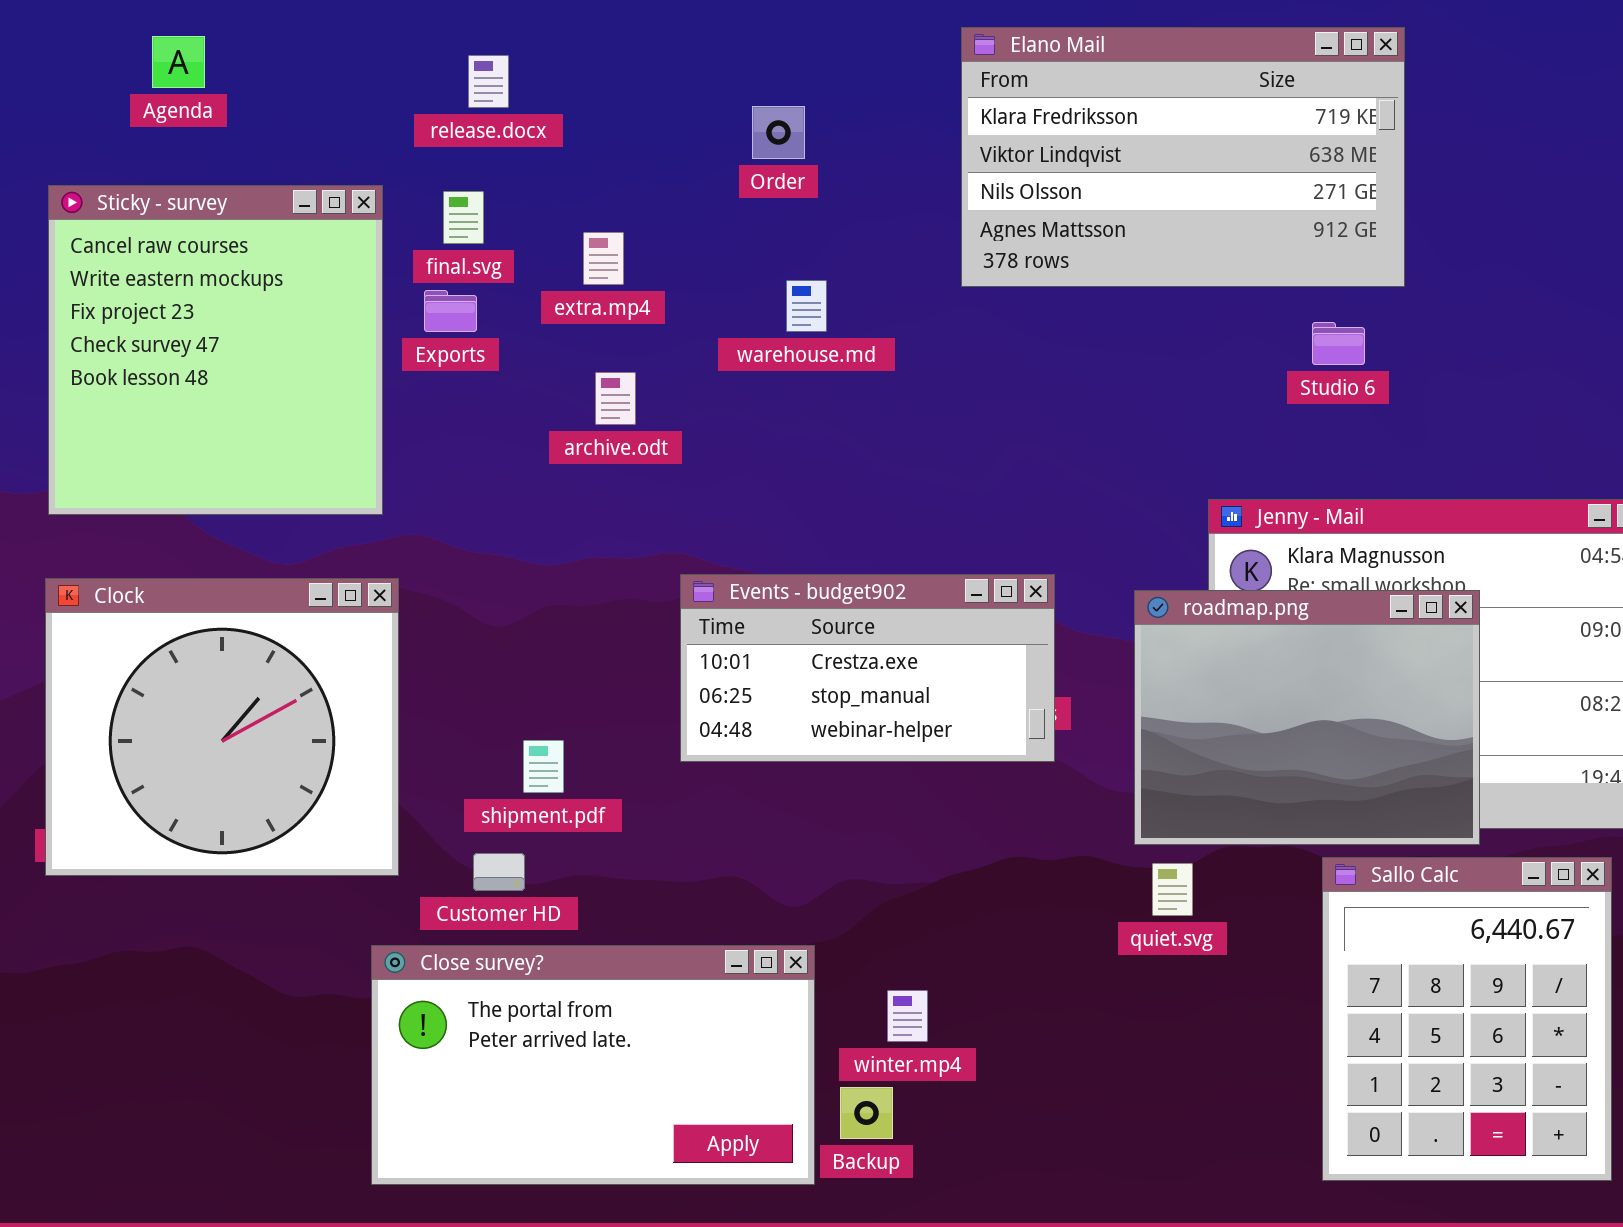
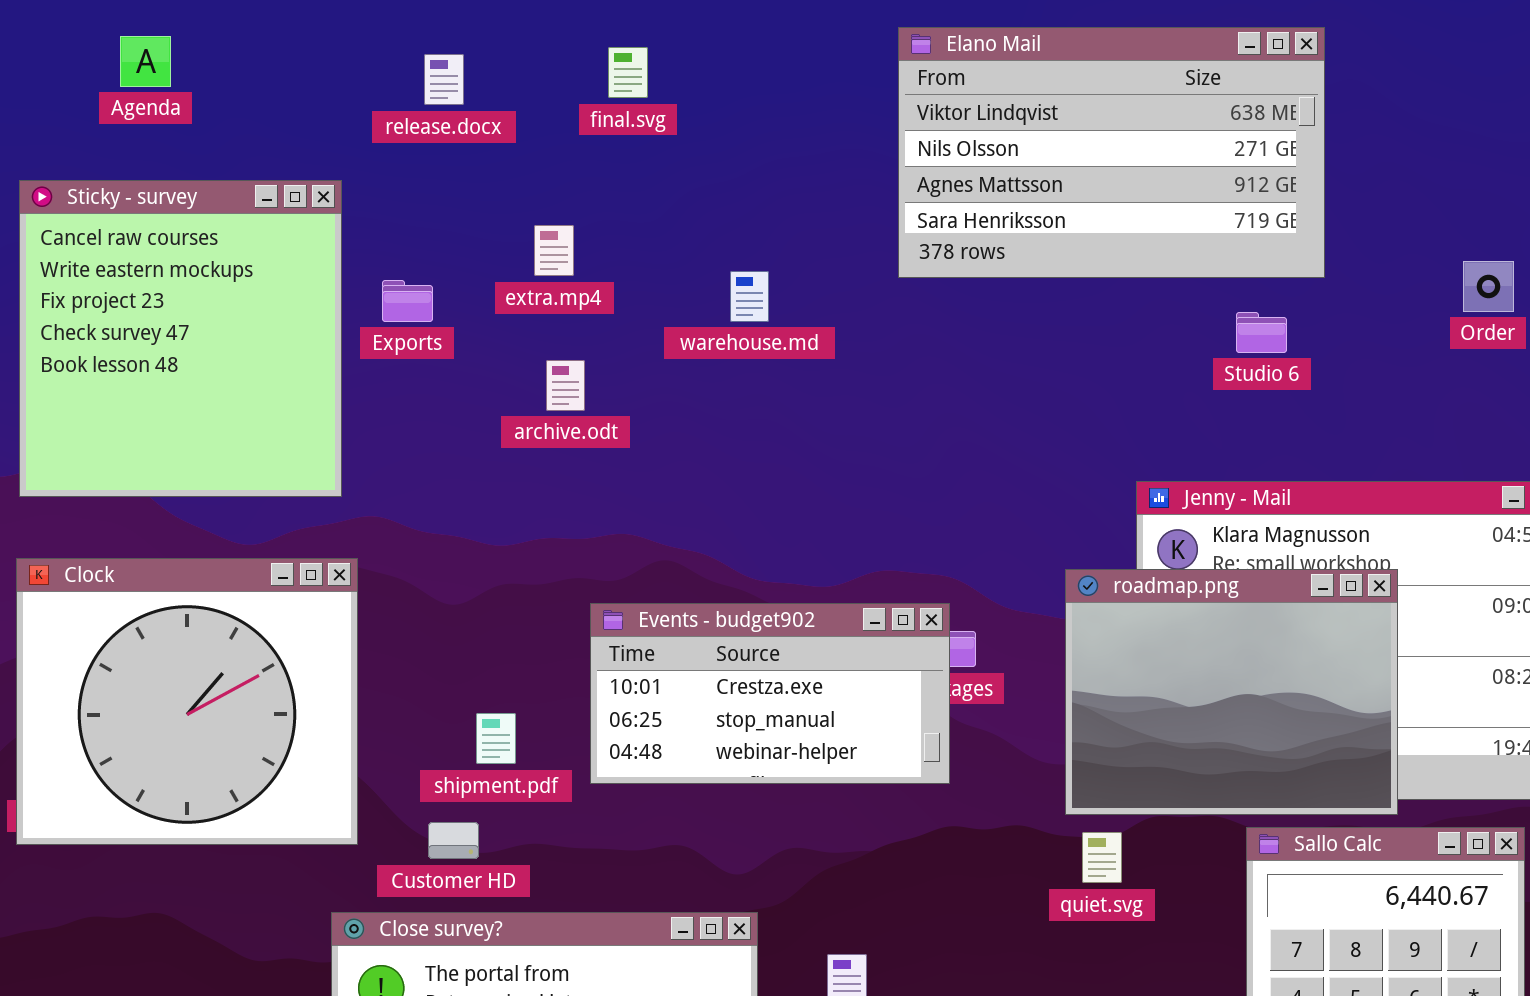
Elano Mail: [961,27,1405,287] -> [898,27,1325,278], scrolled down 1 row
Order: [752,106,805,159] -> [1463,261,1514,312], moved
final.svg: [443,191,484,244] -> [608,47,648,98], moved
Events - budget902: [680,574,1055,762] -> [590,603,950,784], moved

